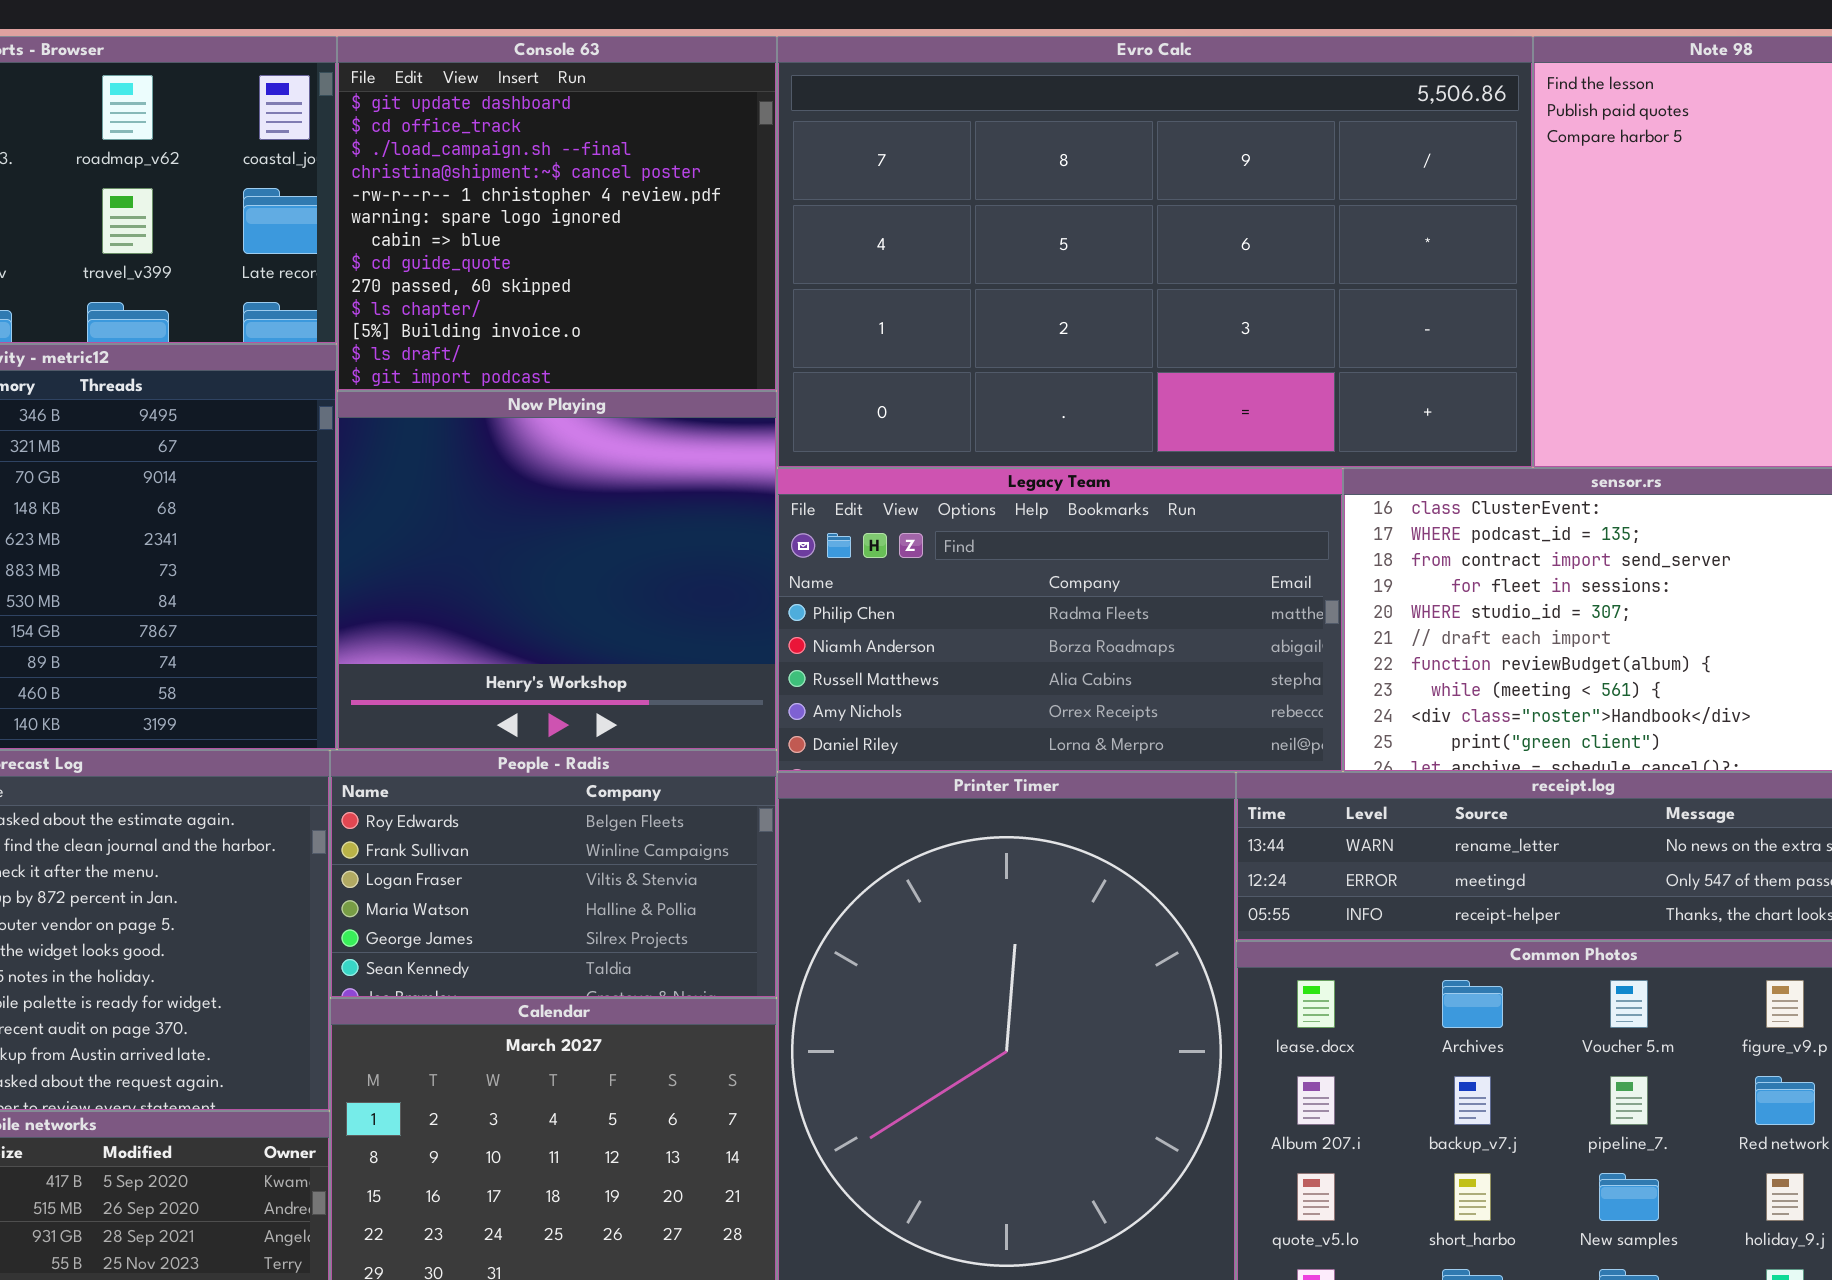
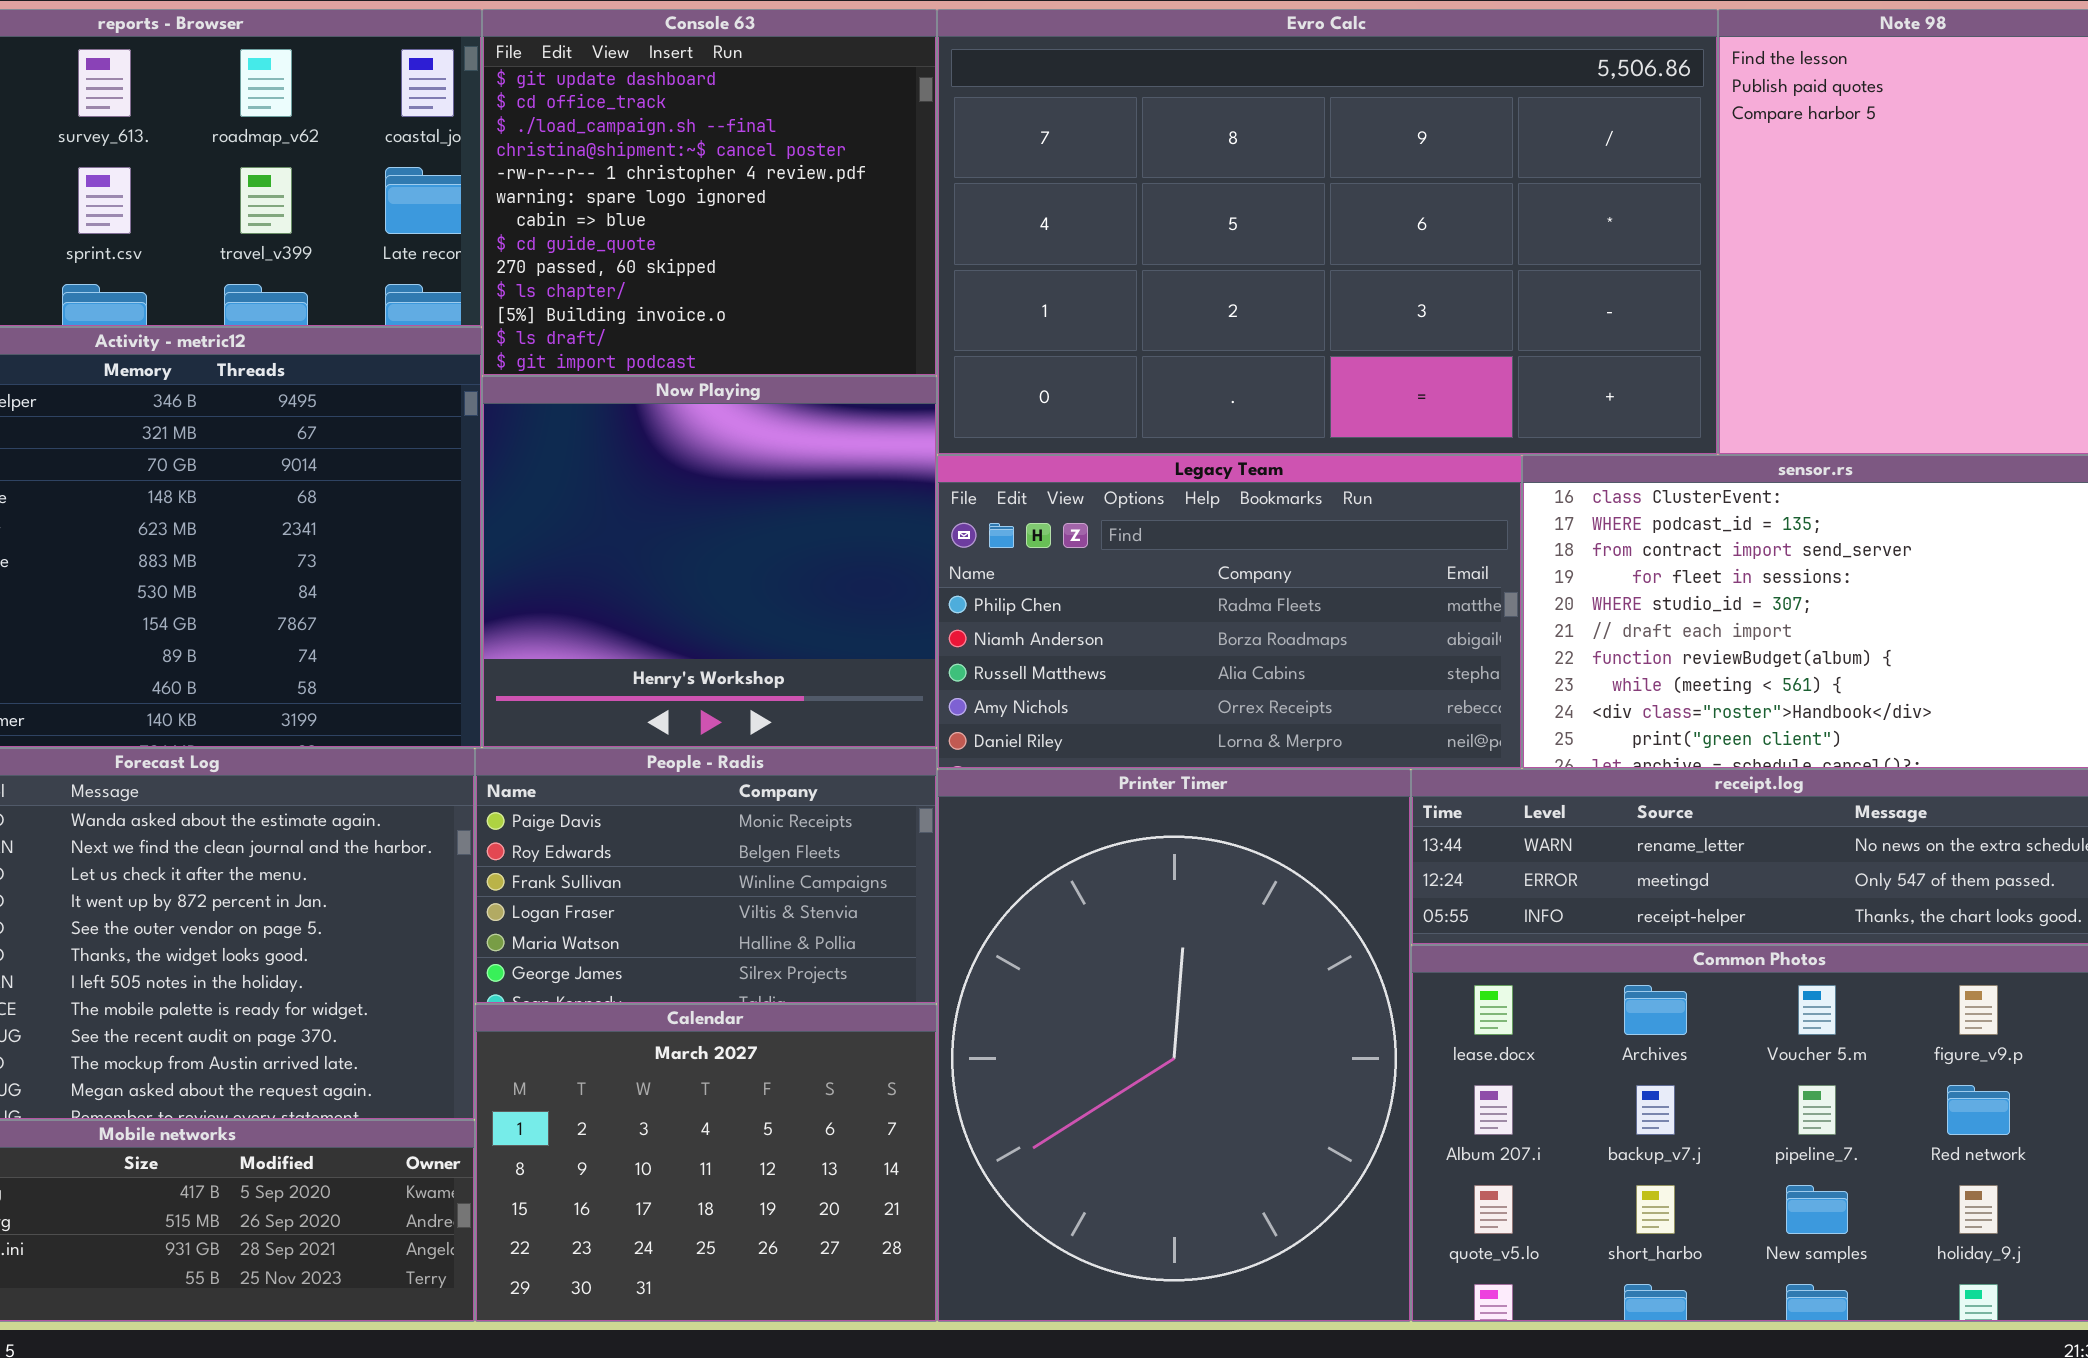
People - Radis: [330,750,777,998] -> [475,748,937,1004], scrolled up 1 row

